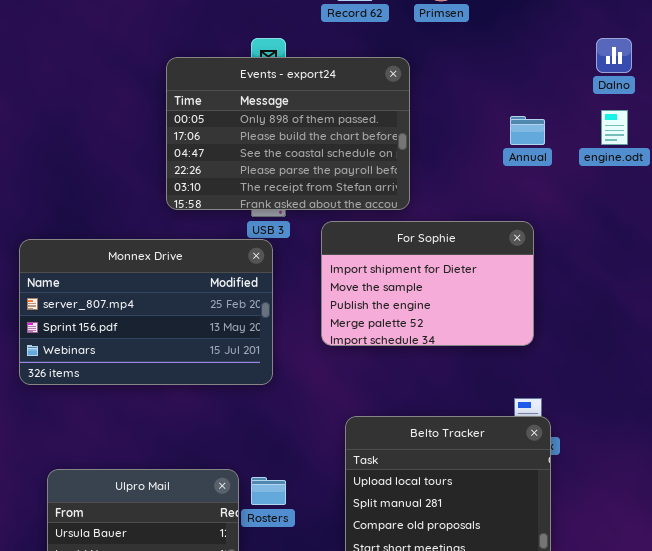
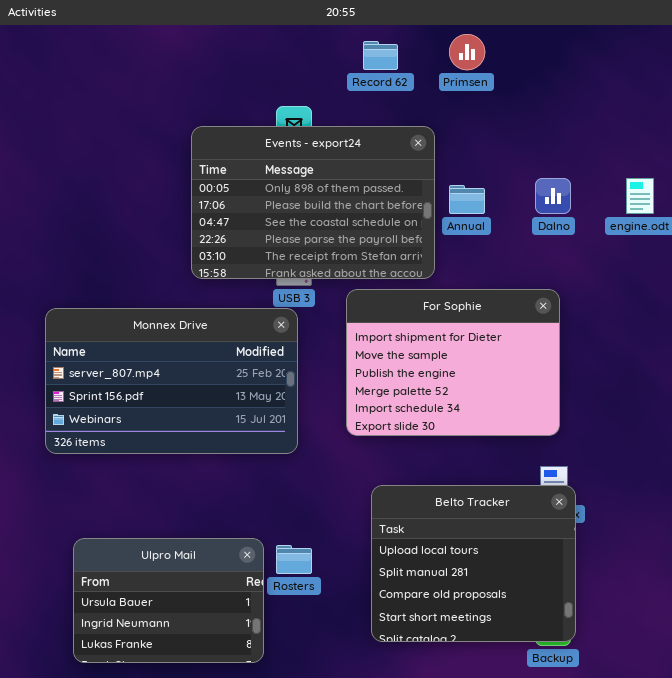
Dalno: [596,38,632,73] -> [535,178,571,214], moved
Annual: [510,116,545,145] -> [449,185,485,214], moved
For Sophie: [321,221,534,346] -> [346,289,560,436], resized

